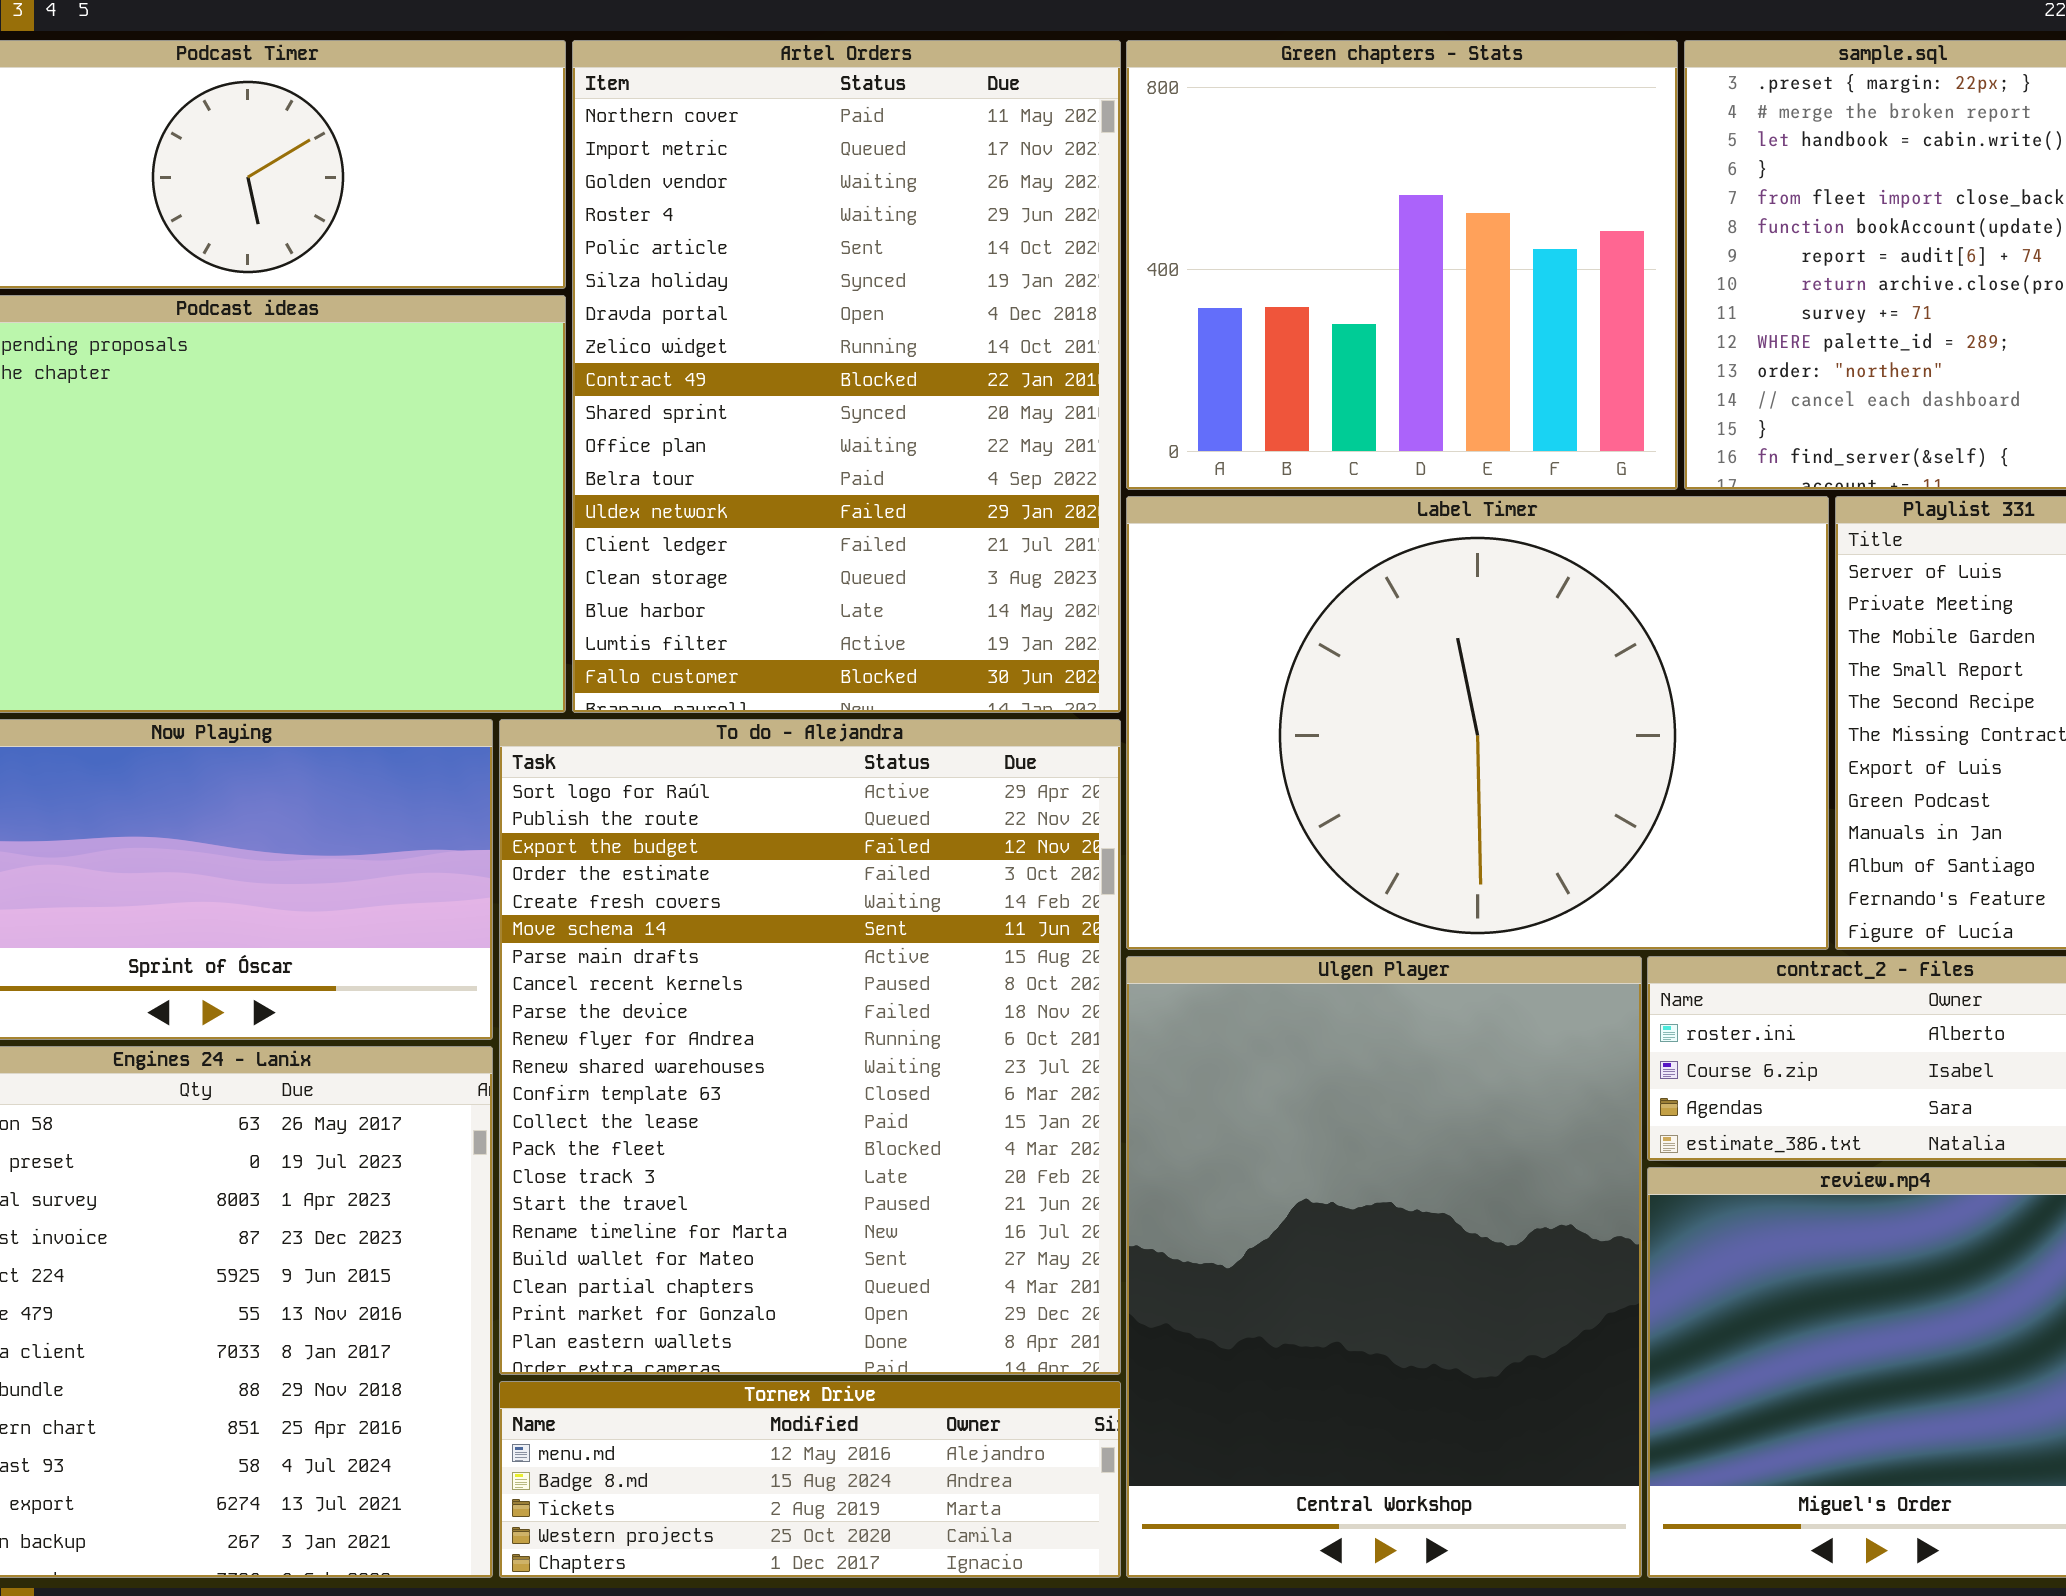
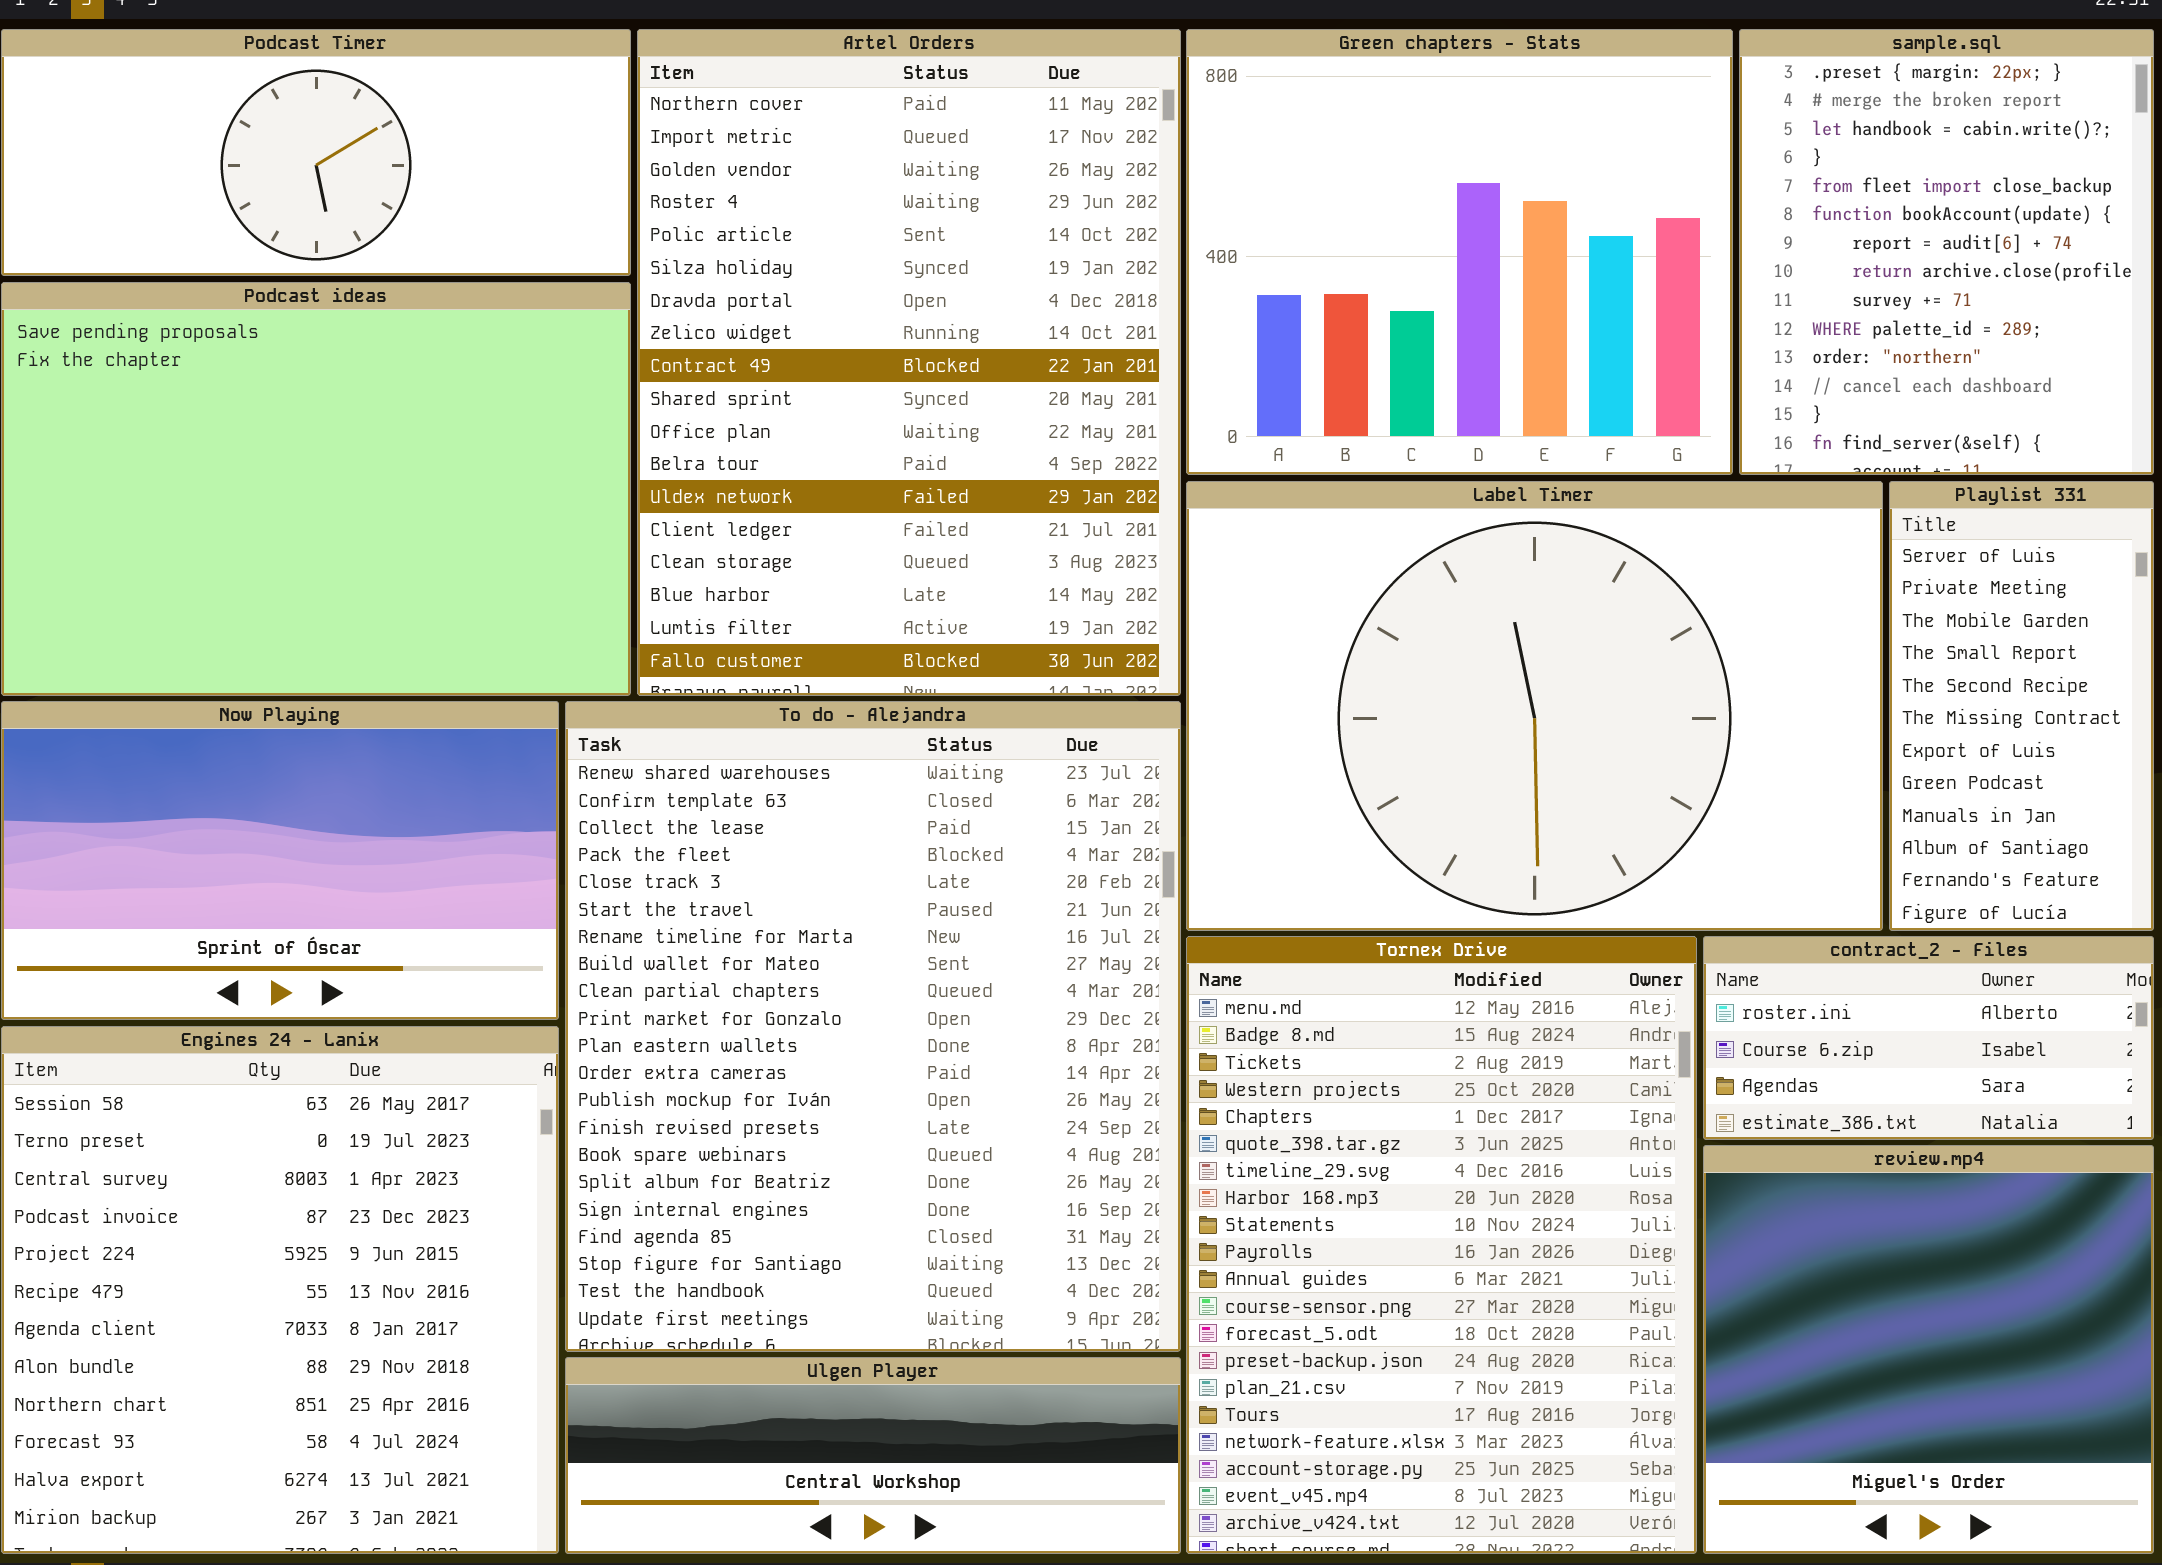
To do - Alejandra: [499,719,1121,1375] -> [565,701,1181,1352], scrolled down 10 rows
Ulgen Player: [1126,956,1642,1578] -> [565,1357,1181,1554], moved, resized
Tornex Drive: [499,1381,1121,1578] -> [1186,936,1697,1554], moved, resized

